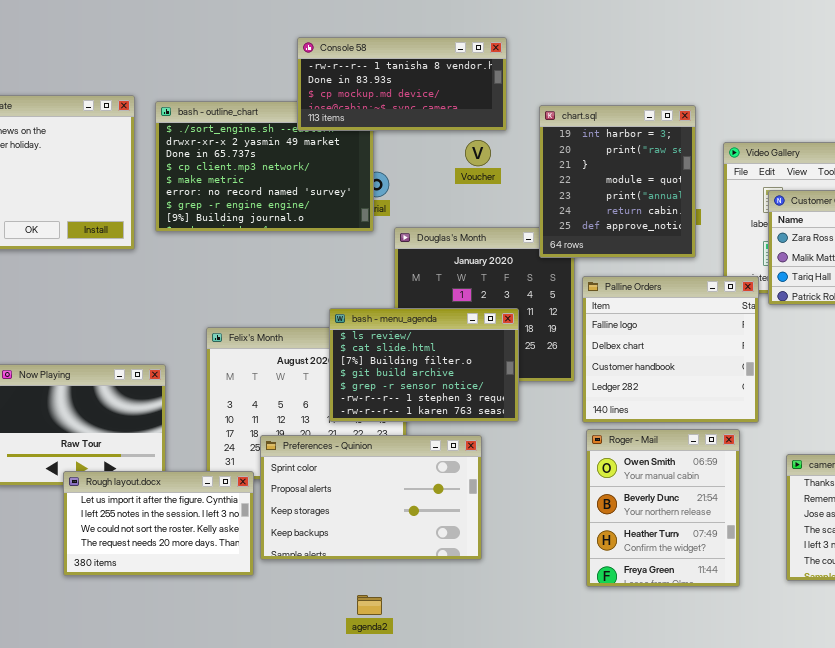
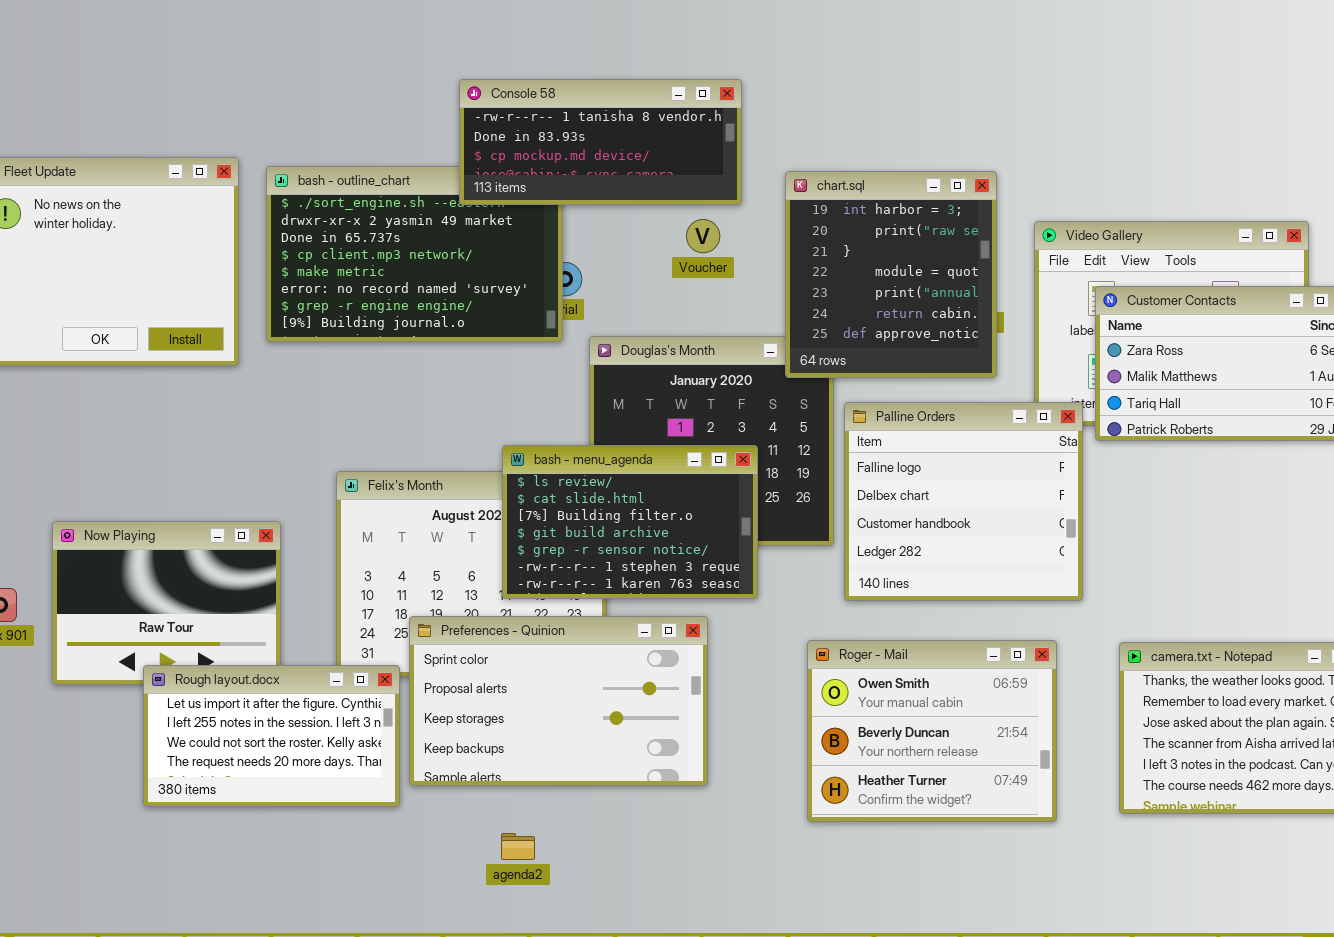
Roger - Mail: [586,429,740,587] -> [807,640,1057,822], resized
agenda2: [357,595,382,615] -> [501,833,535,860], moved

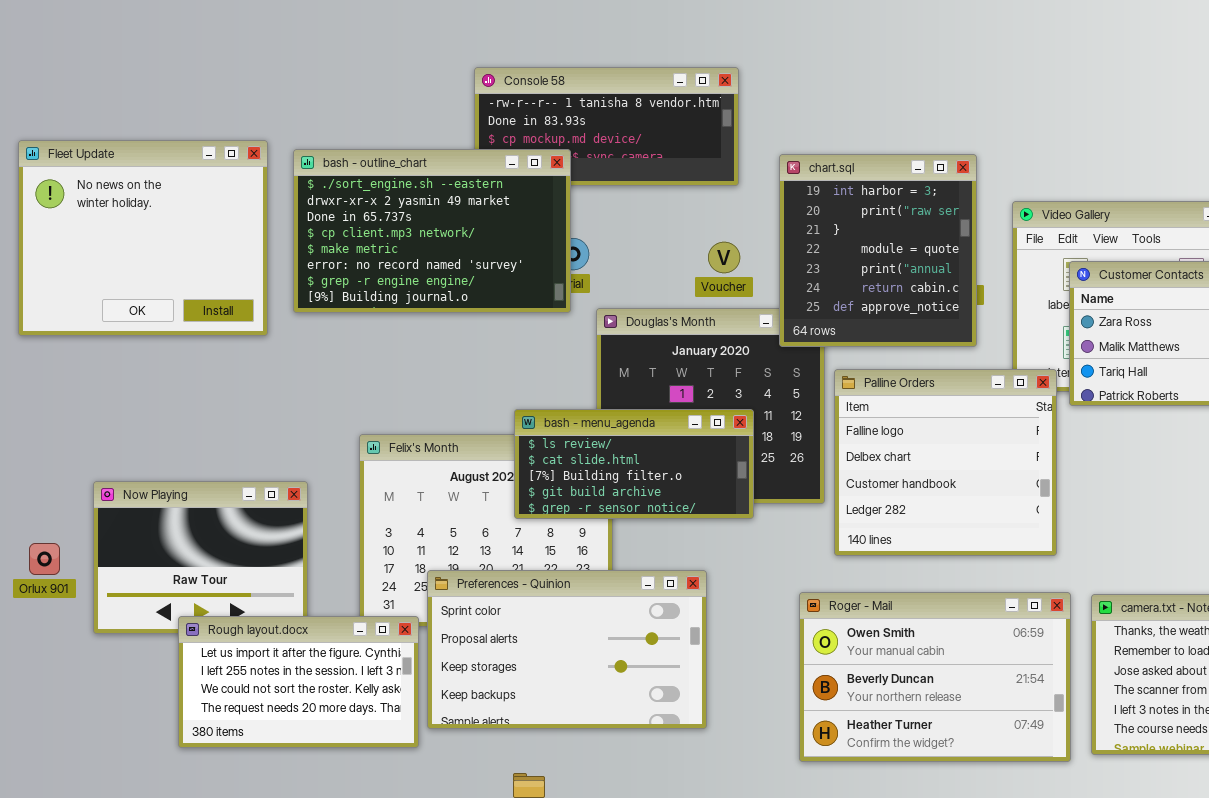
bash - outline_chart: [266,166,563,342] -> [293,149,571,313], raised
Voucher: [686,219,720,253] -> [708,242,740,273], moved
bash - menu_agenda: [502,445,758,599] -> [514,409,754,519], resized
Roger - Mail: [807,640,1057,822] -> [799,592,1071,762], resized

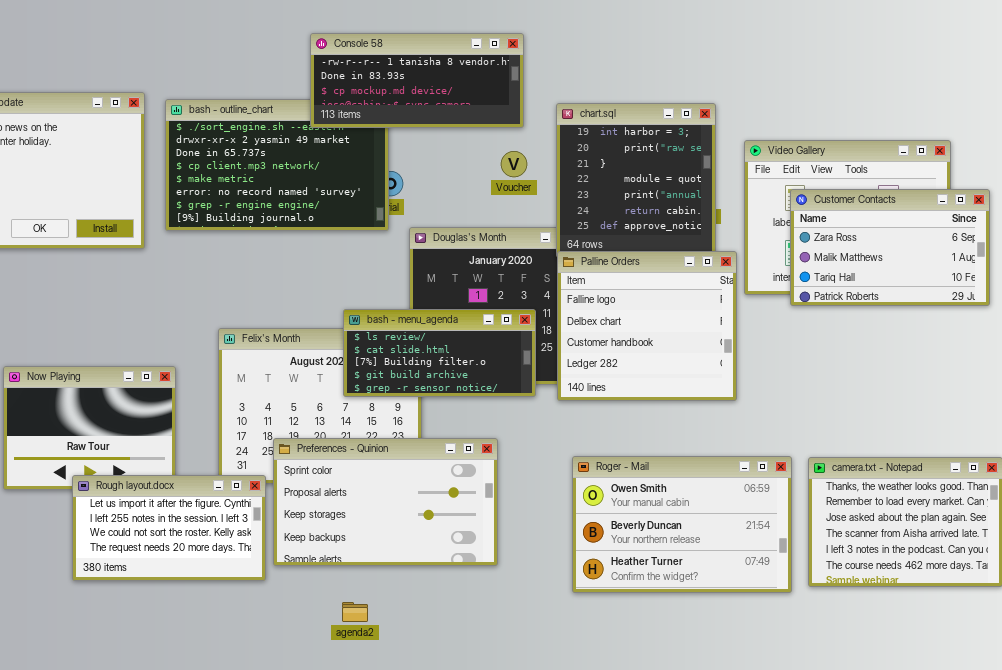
Console 58: [474,67,739,186] -> [310,33,524,128], raised
Voucher: [708,242,740,273] -> [501,151,527,177], moved
Palline Orders: [834,369,1057,556] -> [557,251,737,401], moved

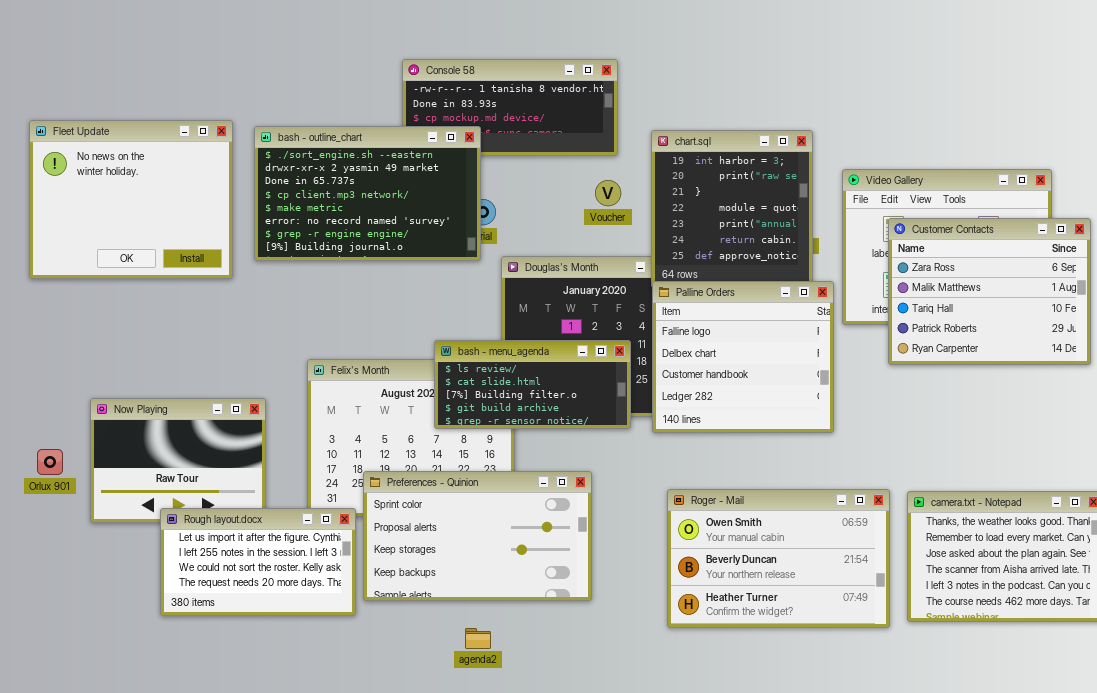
bash - outline_chart: [165,99,389,231] -> [254,126,481,261], raised
Customer Contacts: [790,189,990,306] -> [888,218,1091,365], resized
agenda2: [342,602,368,622] -> [465,628,491,649], moved

